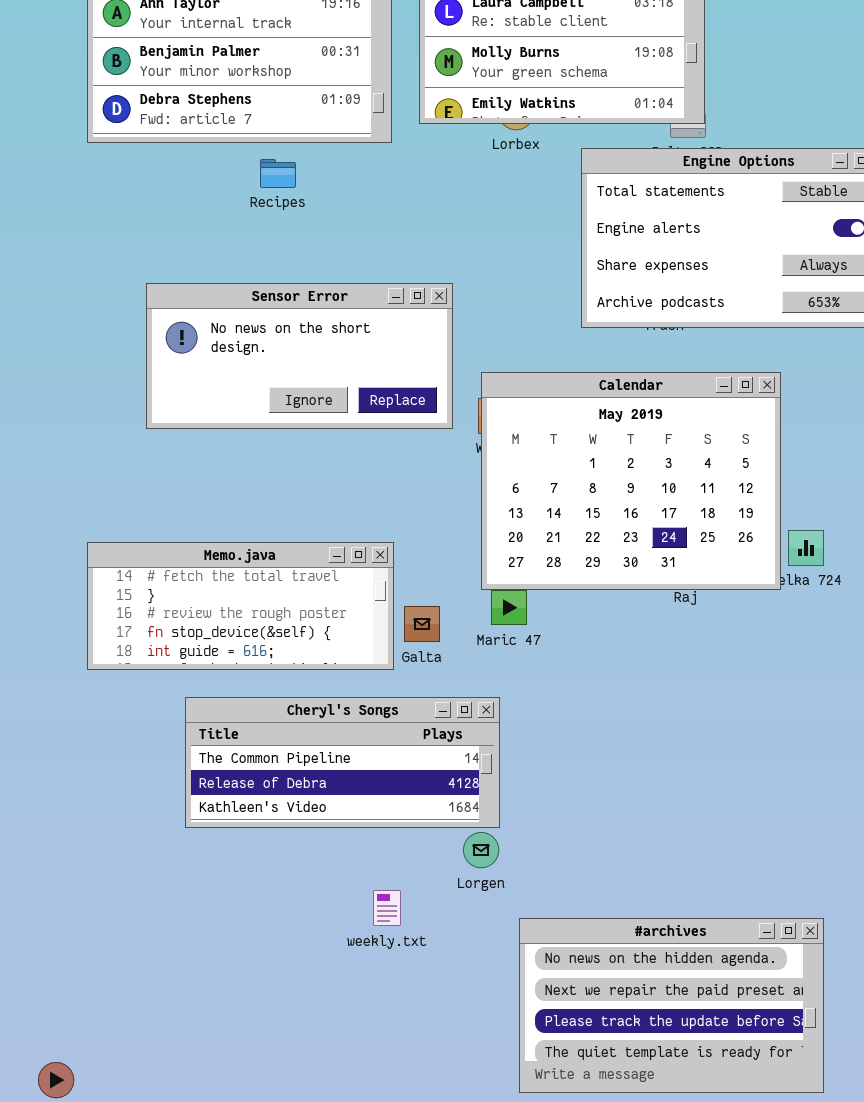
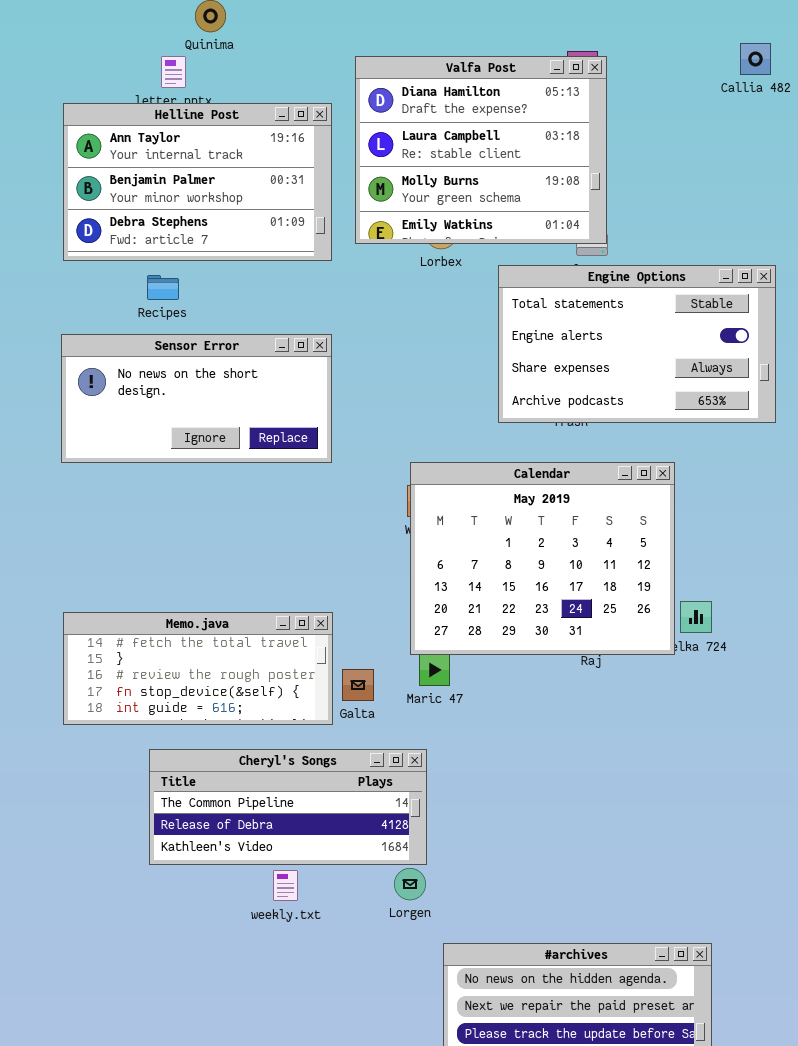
Recipes: [260,159,296,188] -> [147,275,179,300], moved
Sensor Error: [146,283,453,429] -> [61,334,332,463], moved
weekly.txt: [373,890,401,926] -> [273,870,298,901], moved

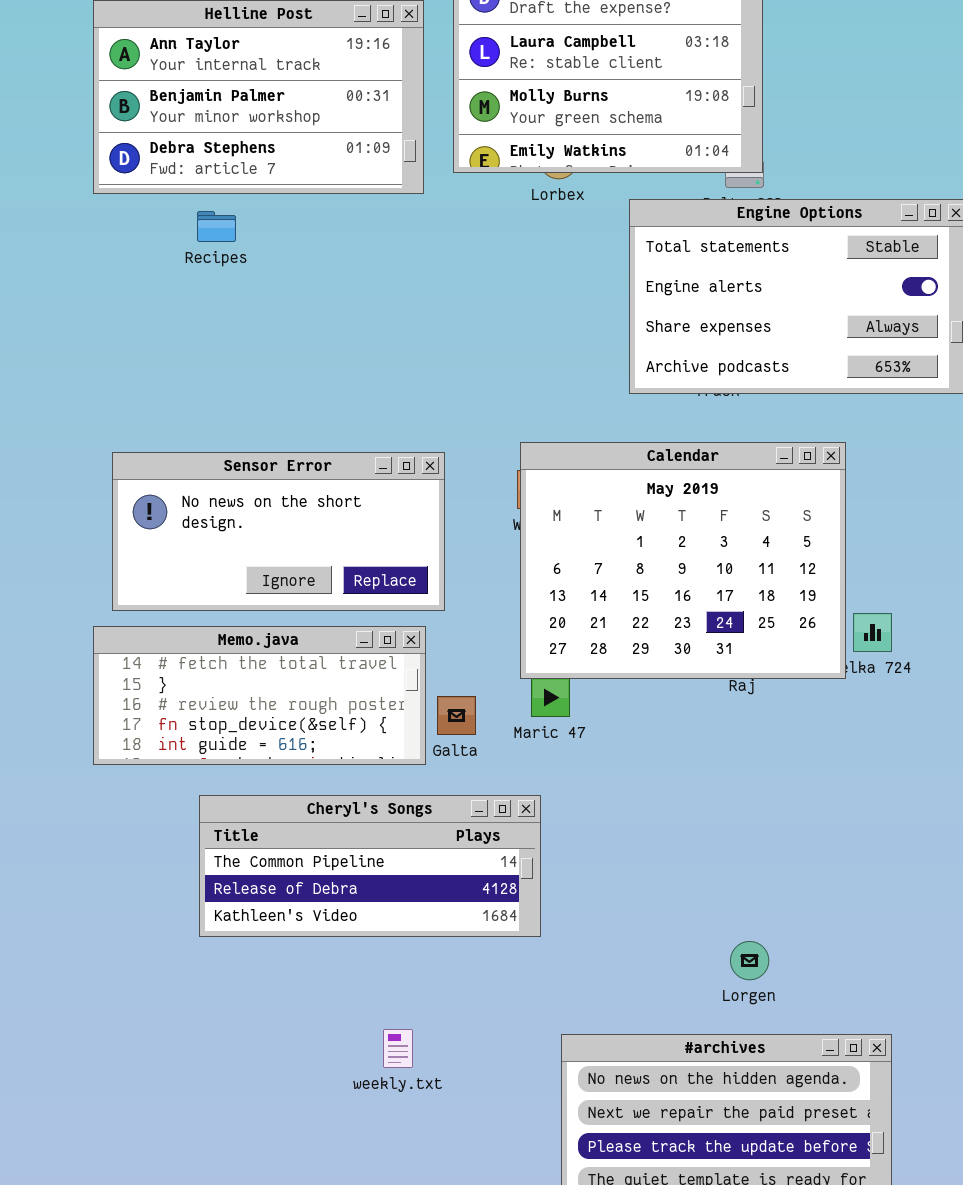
Sensor Error: [61,334,332,463] -> [112,452,445,611], moved
Lorgen: [394,868,426,900] -> [730,941,769,980], moved
weekly.txt: [273,870,298,901] -> [383,1029,413,1068], moved

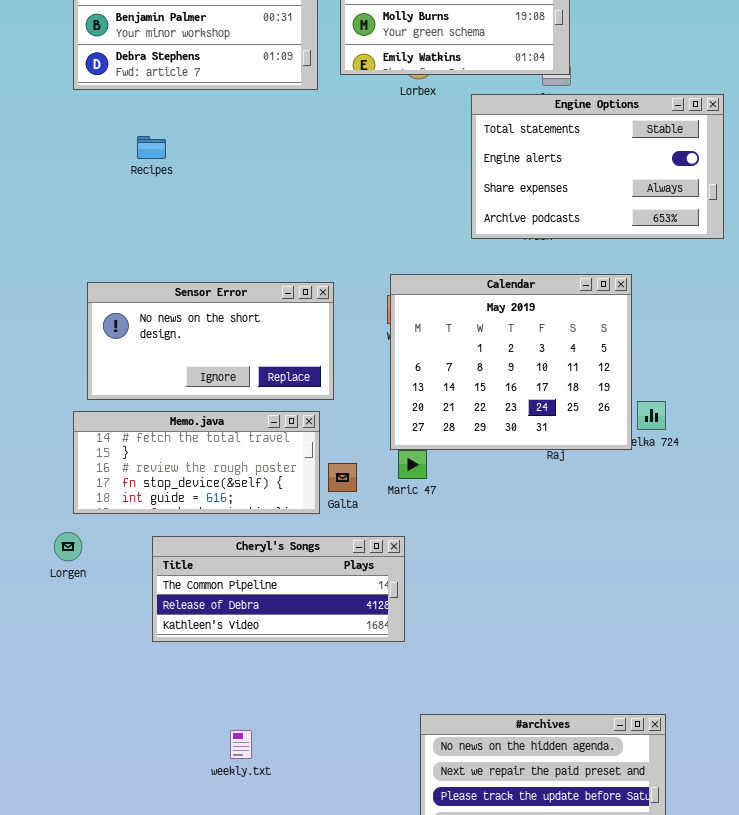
Recipes: [197,211,236,242] -> [137,136,166,159], moved
Lorgen: [730,941,769,980] -> [54,532,82,561], moved
weekly.txt: [383,1029,413,1068] -> [230,730,252,759], moved

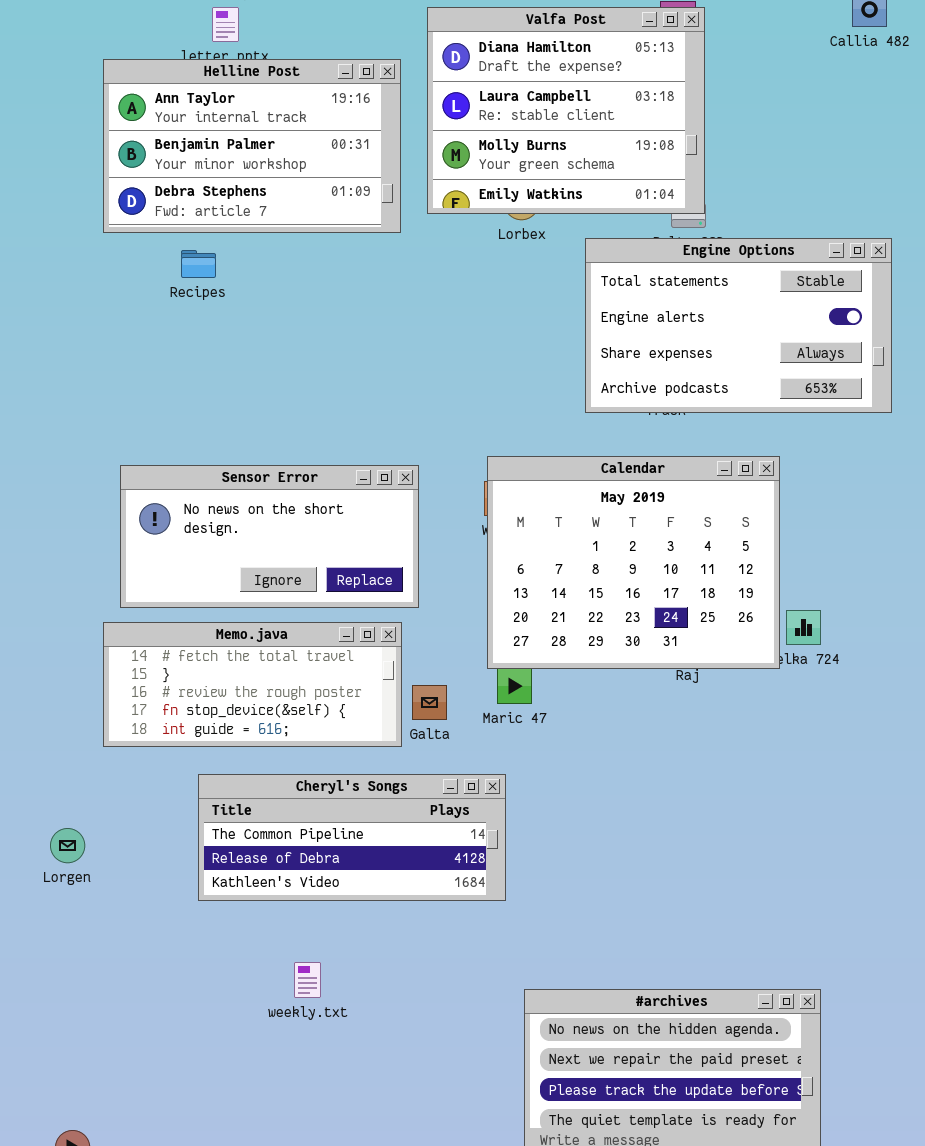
Recipes: [137,136,166,159] -> [181,250,216,278], moved
Lorgen: [54,532,82,561] -> [50,828,85,863], moved
weekly.txt: [230,730,252,759] -> [294,962,321,998], moved

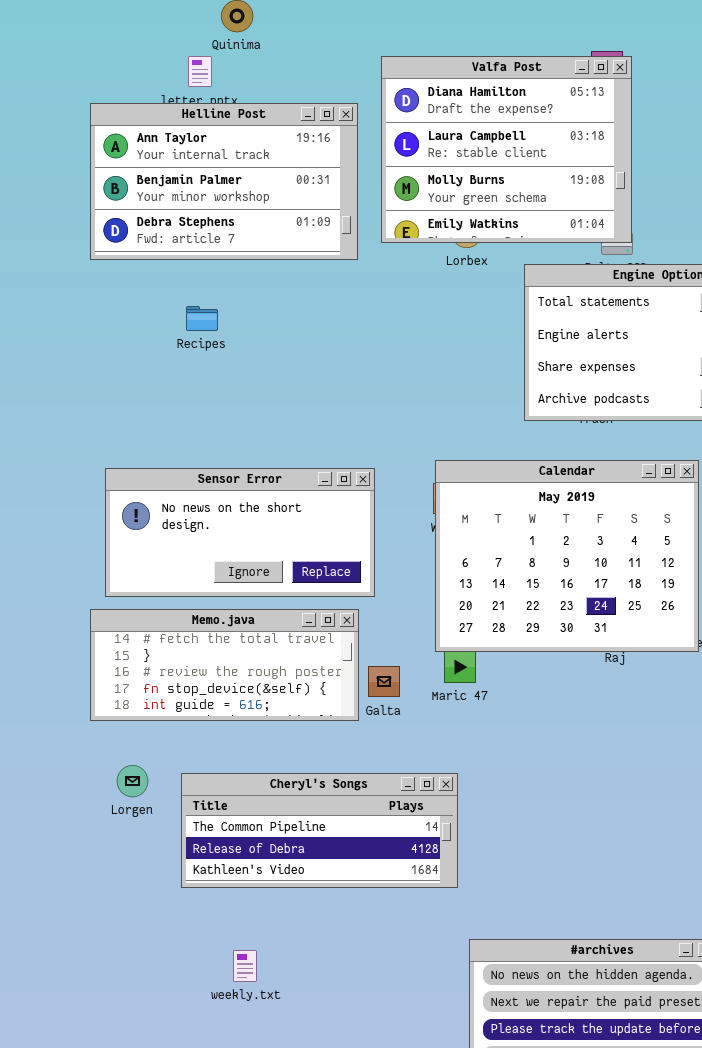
Recipes: [181,250,216,278] -> [186,306,218,331], moved
Cheryl's Songs: [198,774,506,901] -> [181,773,458,888], moved
Lorgen: [50,828,85,863] -> [117,765,148,797], moved
weekly.txt: [294,962,321,998] -> [233,950,257,982], moved

